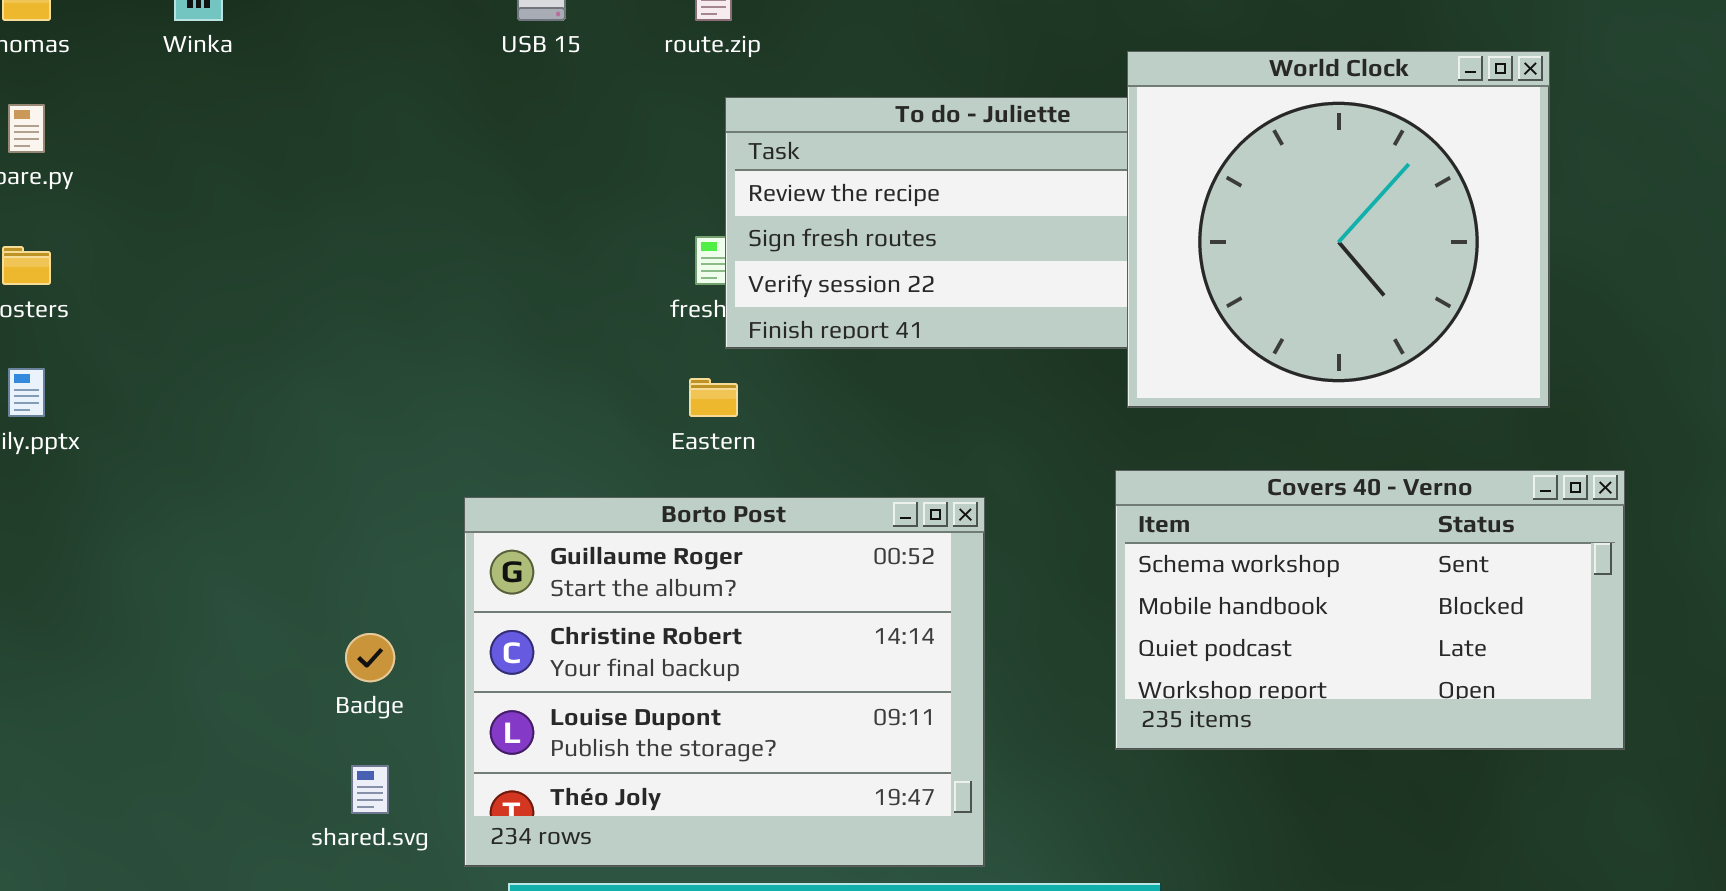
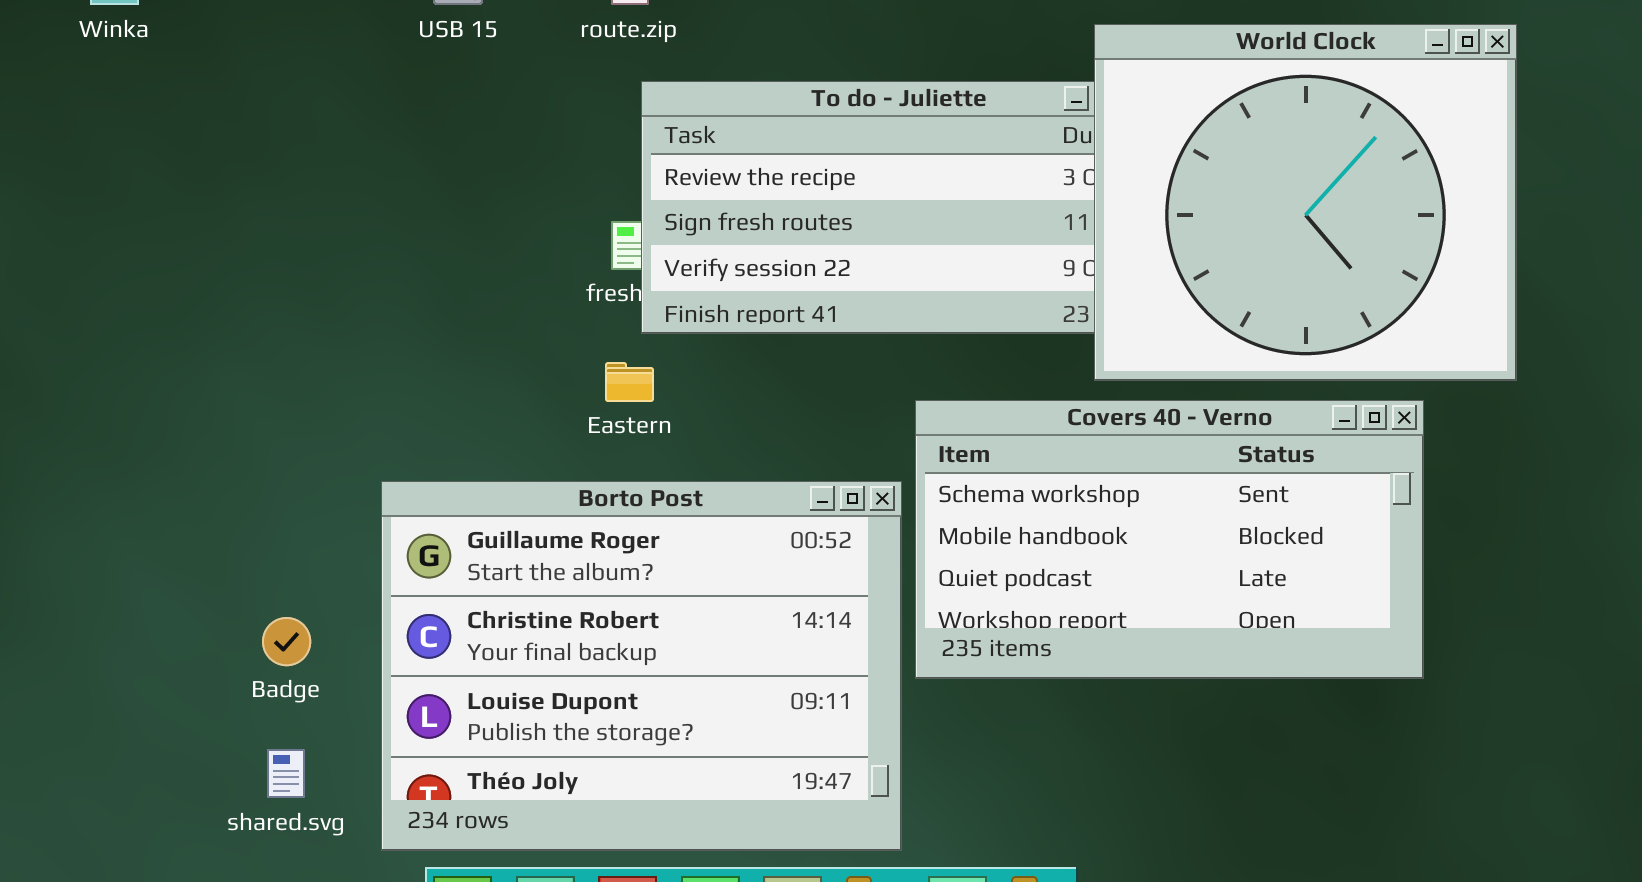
World Clock: [1127,51,1550,408] -> [1094,24,1517,381], moved
Covers 40 - Verno: [1115,470,1625,750] -> [915,400,1424,679], moved

